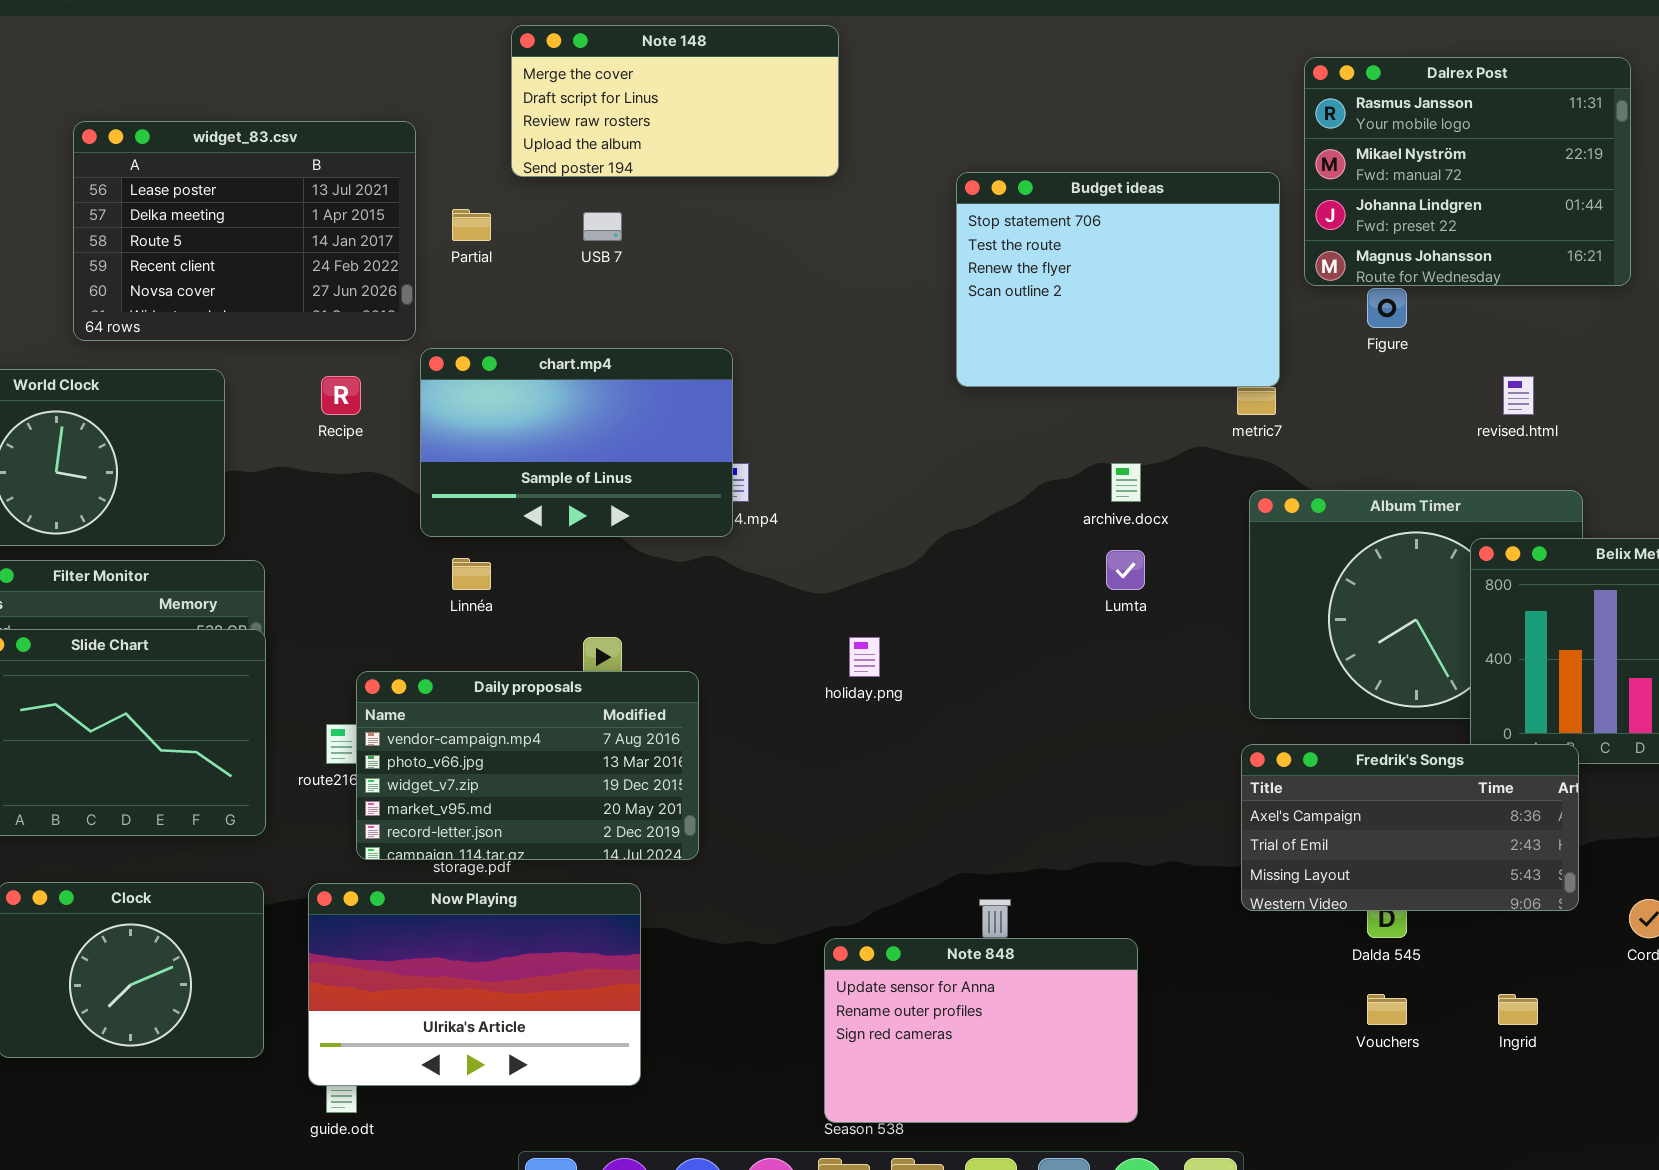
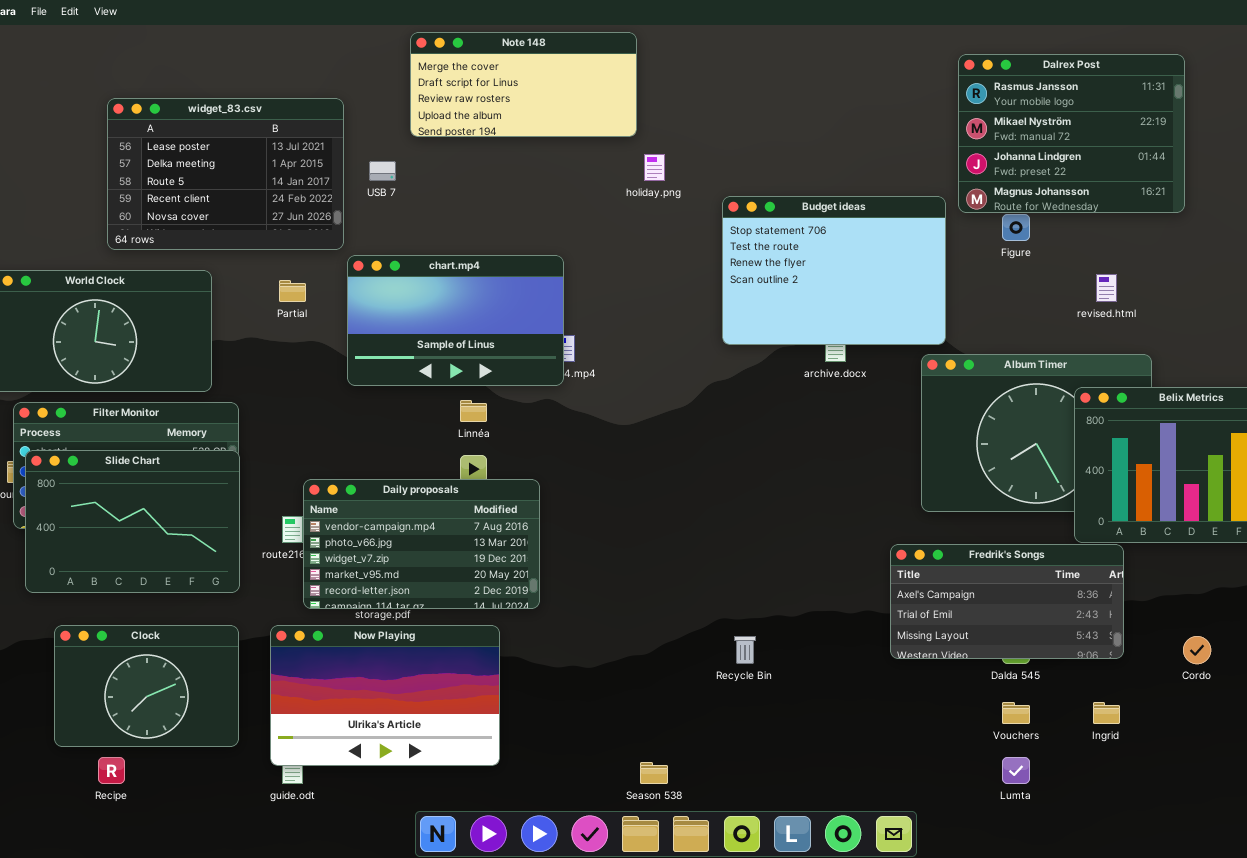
Budget ideas: [956,172,1280,387] -> [722,196,946,345], moved
Partial: [452,209,491,241] -> [279,280,306,302], moved
USB 7: [583,212,622,241] -> [369,161,396,181], moved
Recipe: [321,376,361,415] -> [98,757,125,784], moved
Lumta: [1106,550,1145,590] -> [1002,757,1030,784], moved
Linnéa: [452,558,491,590] -> [460,400,487,422], moved
holiday.png: [849,637,880,677] -> [644,154,665,181], moved
Fredrik's Songs: [1241,744,1579,911] -> [890,544,1124,659], moved
Note 848: [824,938,1138,1123] -> none, closed

